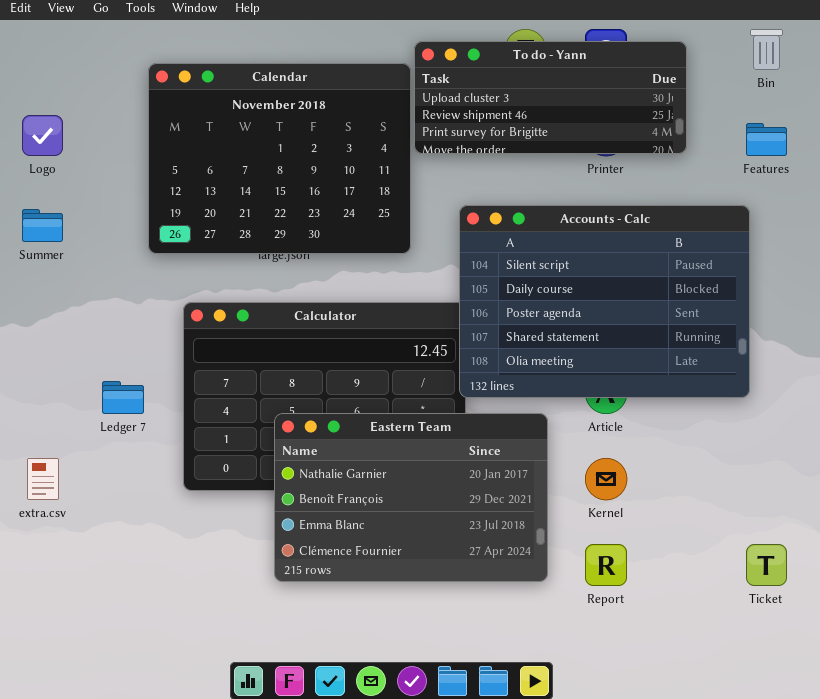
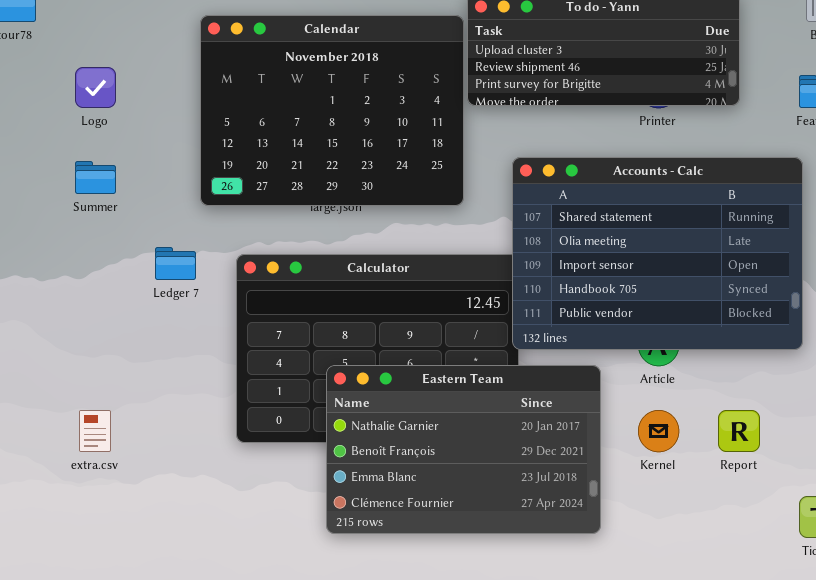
Accounts - Calc: [459,205,750,398] -> [512,157,803,350], scrolled down 3 rows
Ledger 7: [102,381,144,414] -> [155,247,196,280], moved
Report: [585,544,627,586] -> [718,410,760,452], moved

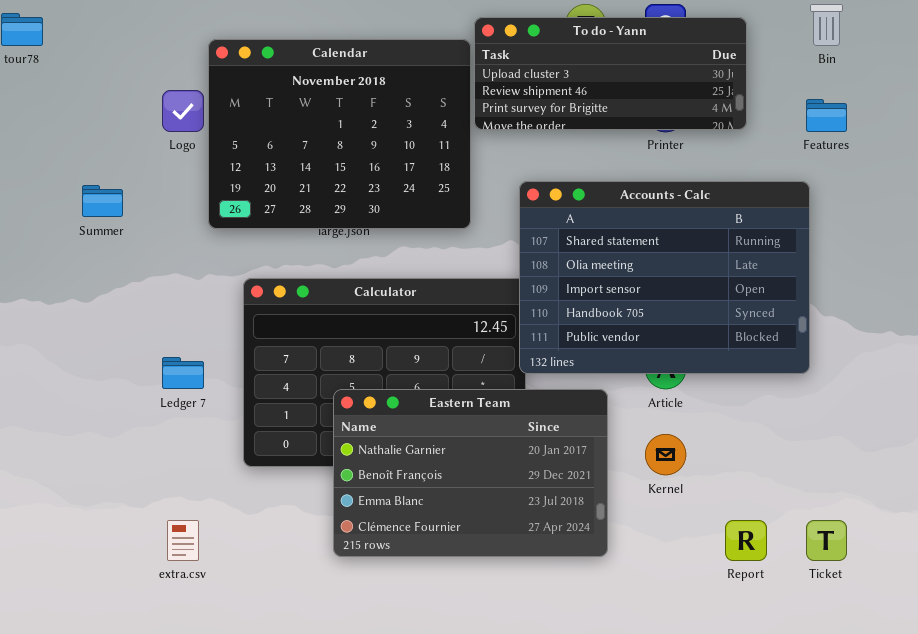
Logo: [75,67,116,108] -> [162,90,204,132], moved
Ledger 7: [155,247,196,280] -> [162,357,204,389], moved
extra.csv: [79,410,111,452] -> [167,520,199,561], moved
Report: [718,410,760,452] -> [725,520,767,561], moved

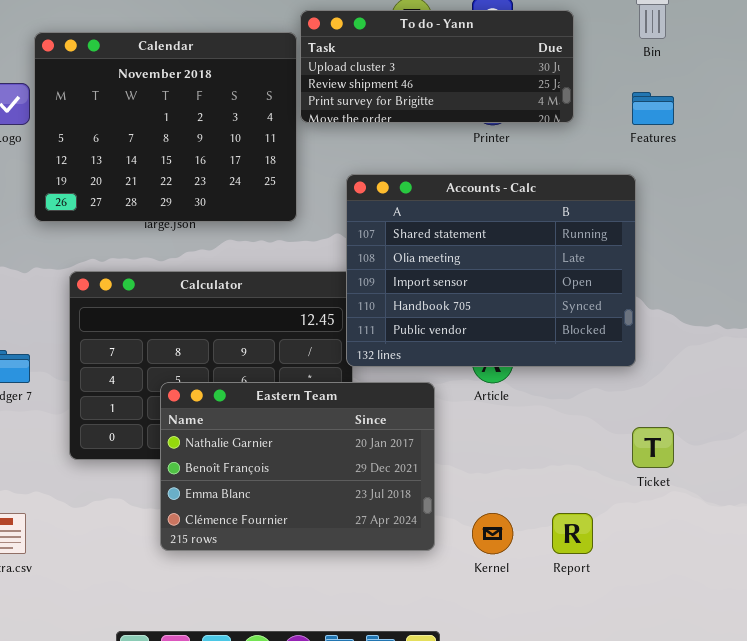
Kernel: [645,434,686,475] -> [472,513,513,554], moved
Ticket: [806,520,847,561] -> [632,427,674,468], moved

